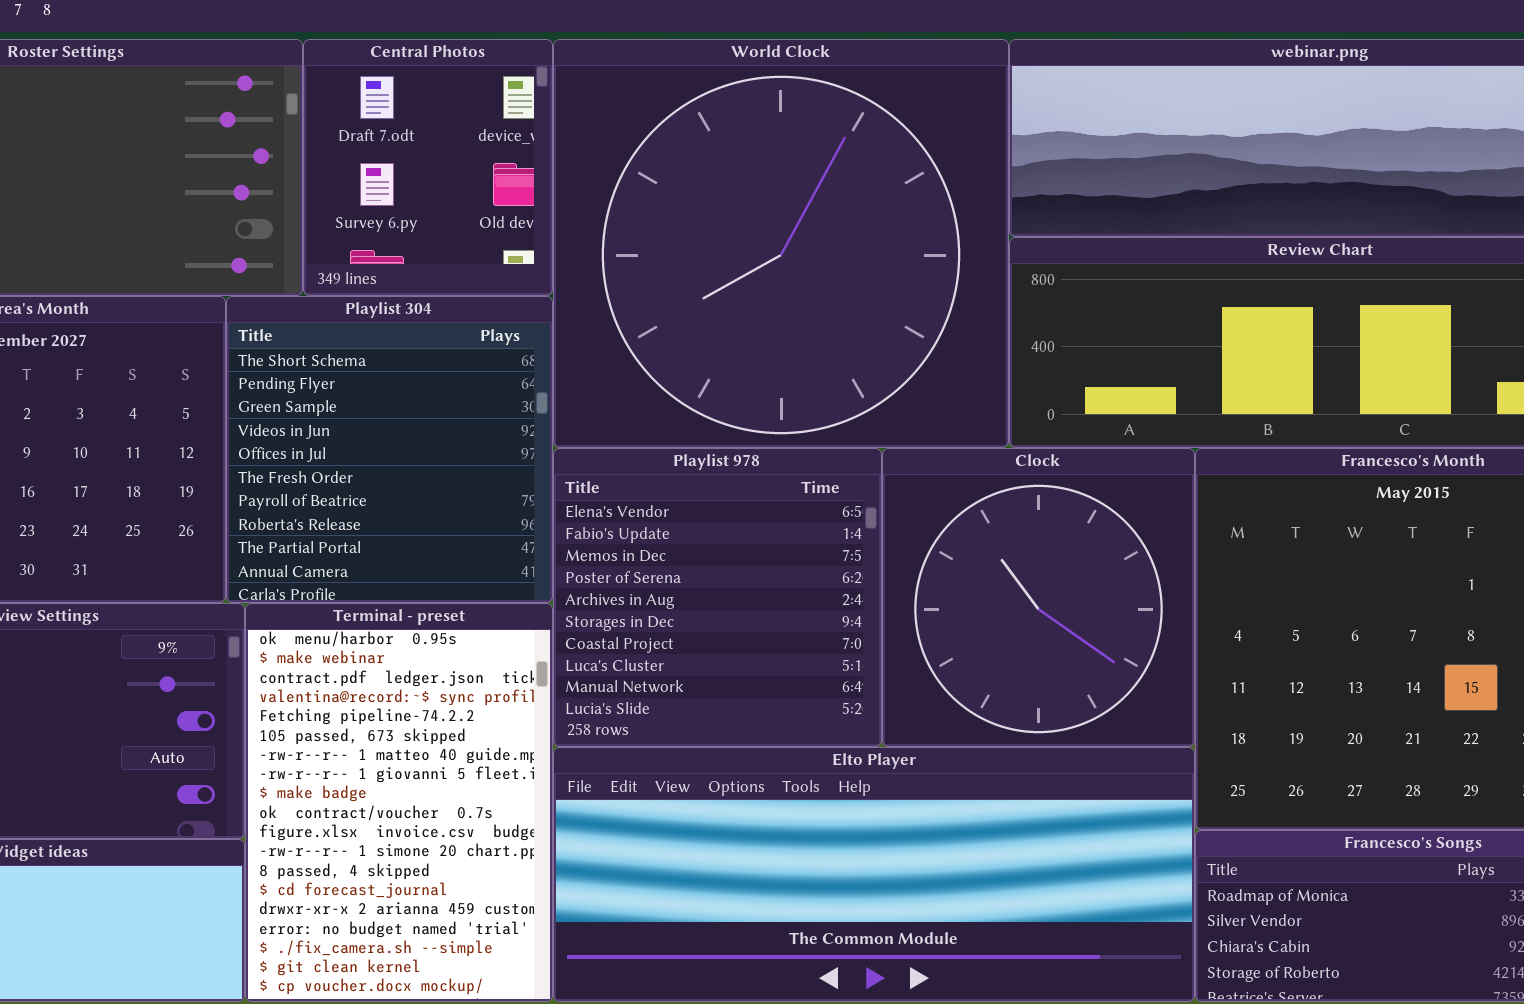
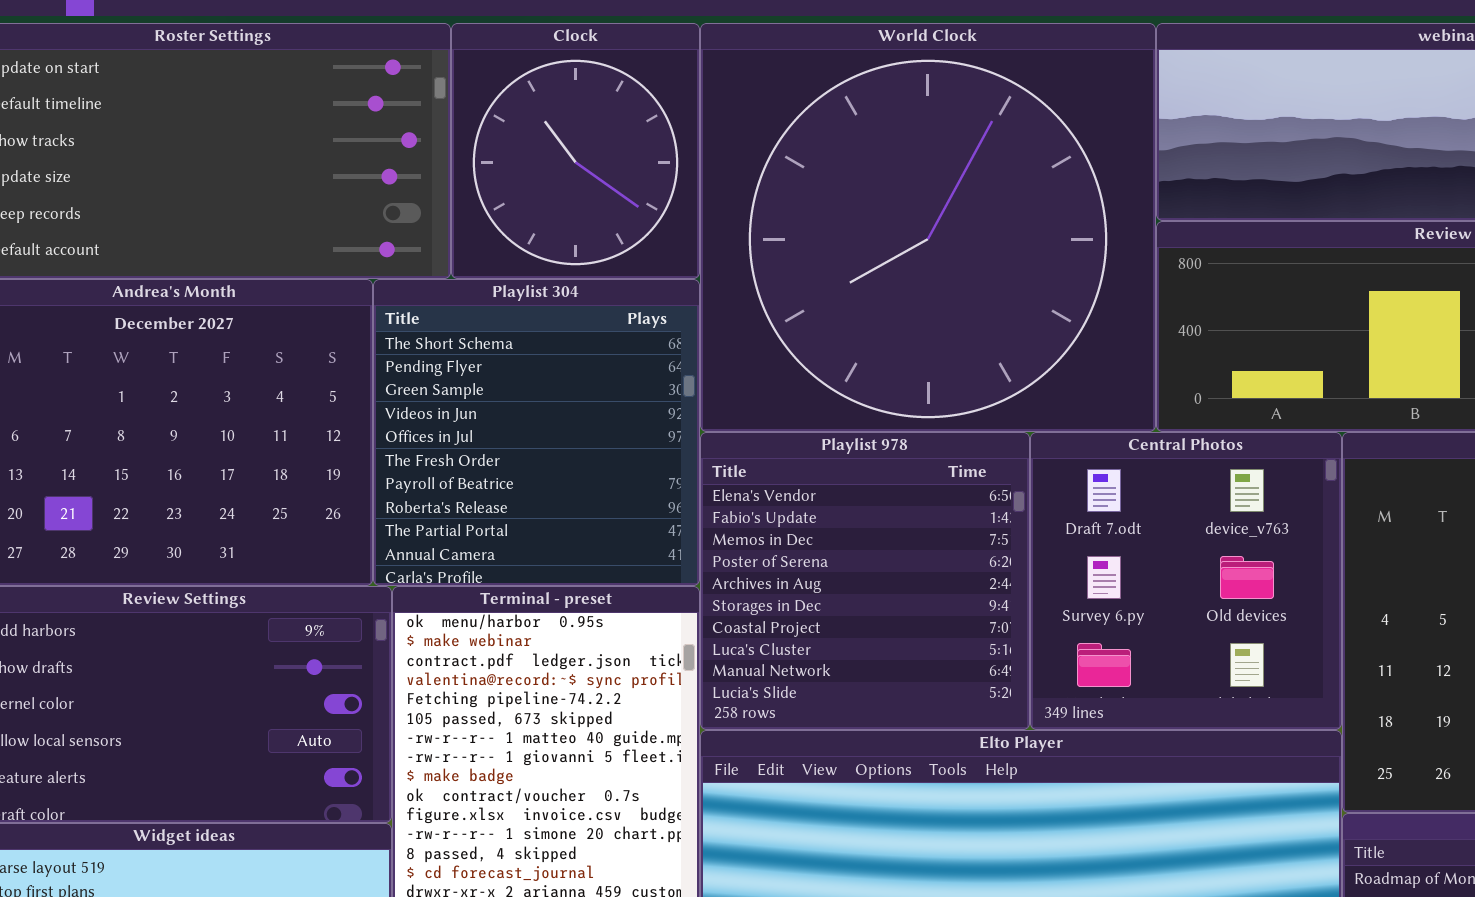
Central Photos: [303,39,553,296] -> [1030,432,1342,730], moved, resized
Clock: [882,448,1195,747] -> [451,23,700,279], moved, resized

